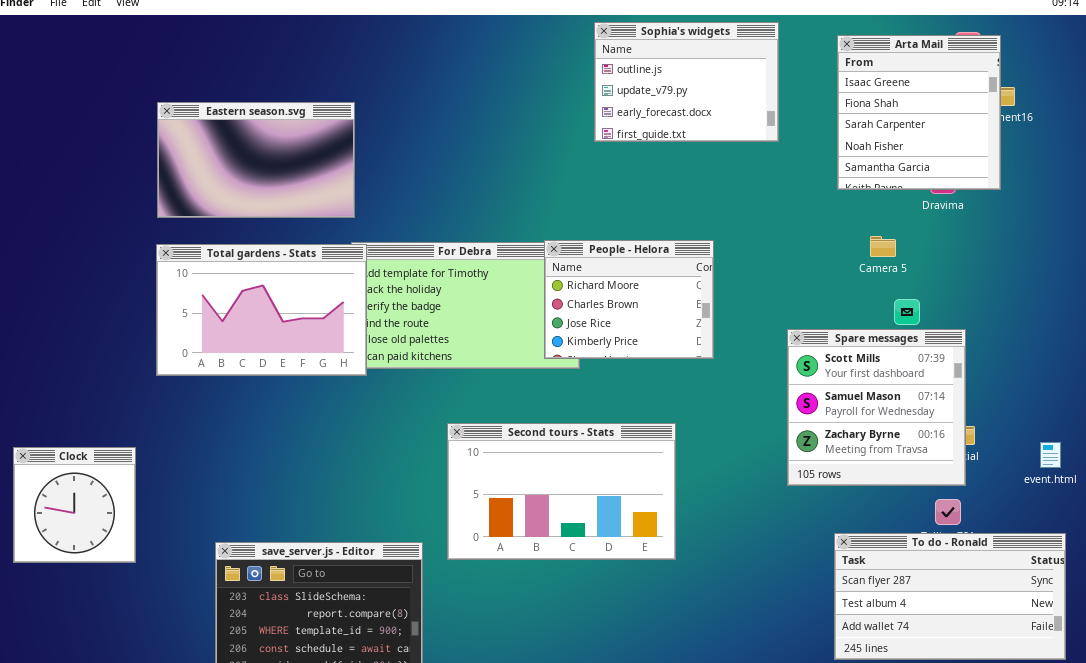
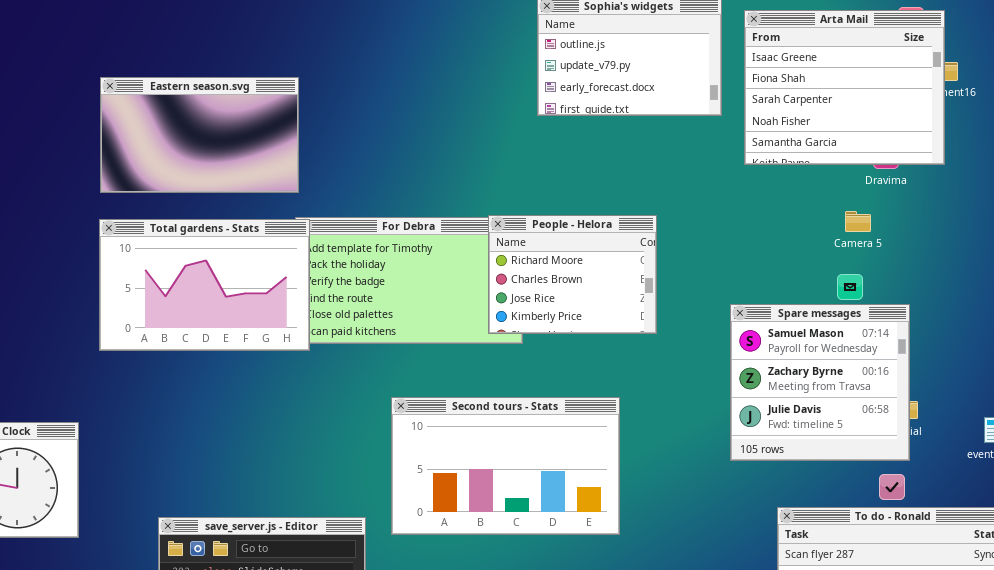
Arta Mail: [837,35,1001,190] -> [744,10,945,165], resized
Camera 5: [870,236,896,257] -> [845,211,871,232], moved
Spare messages: [787,329,966,486] -> [730,304,910,461], scrolled down 1 row

